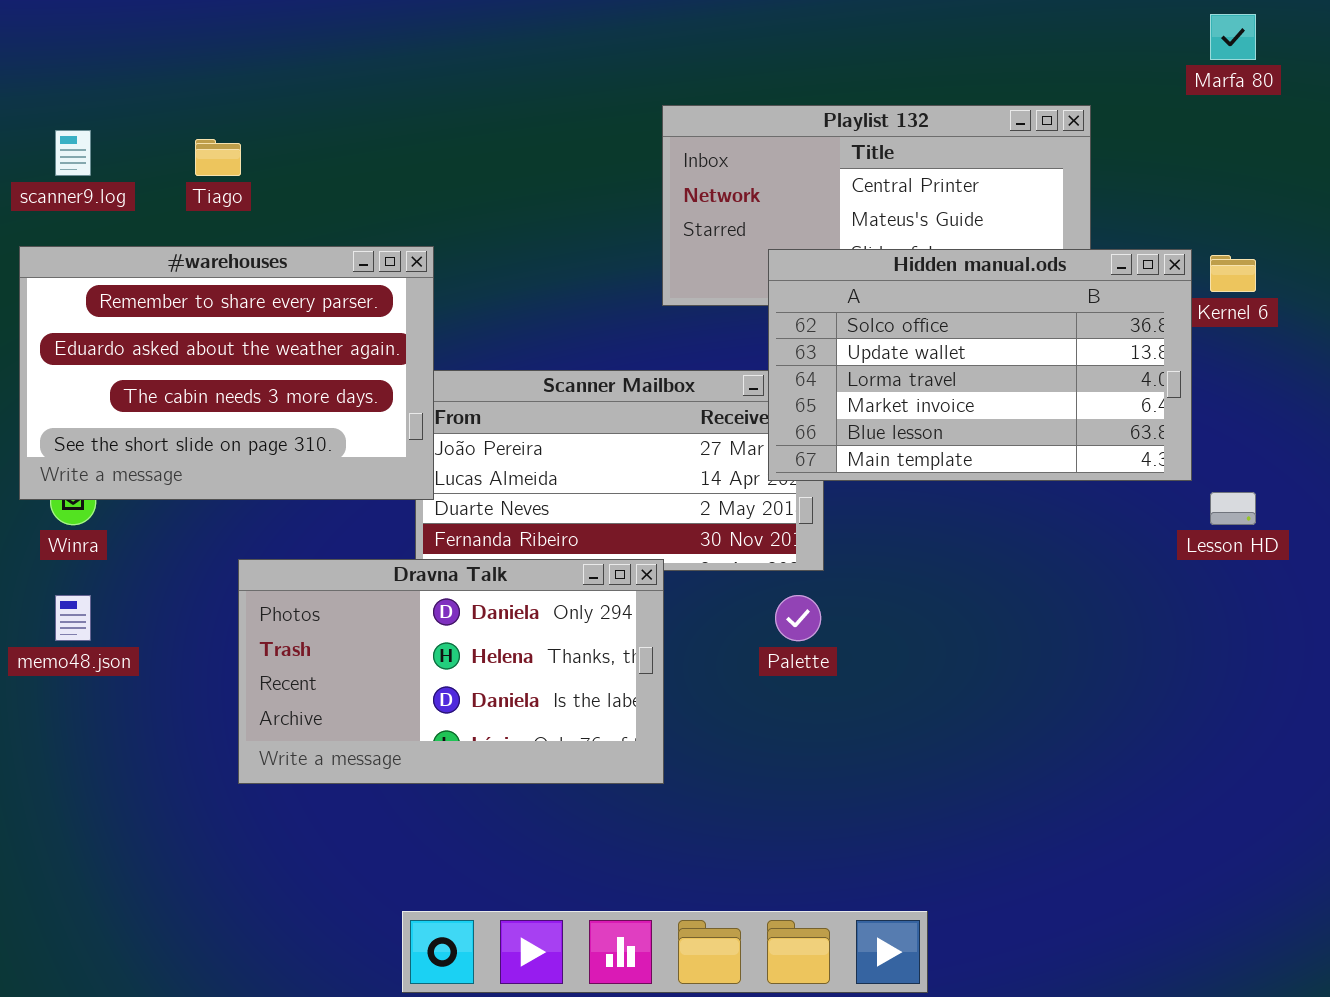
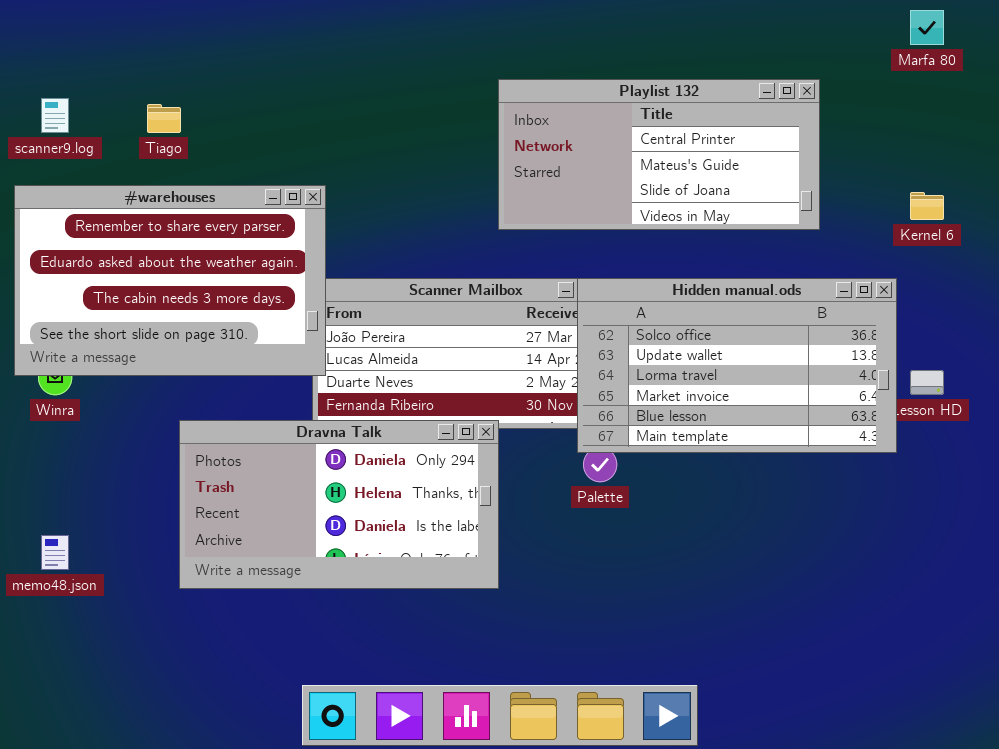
Hidden manual.ods: [768,249,1192,481] -> [577,278,897,453], moved
memo48.json: [55,595,91,641] -> [41,535,69,570], moved

